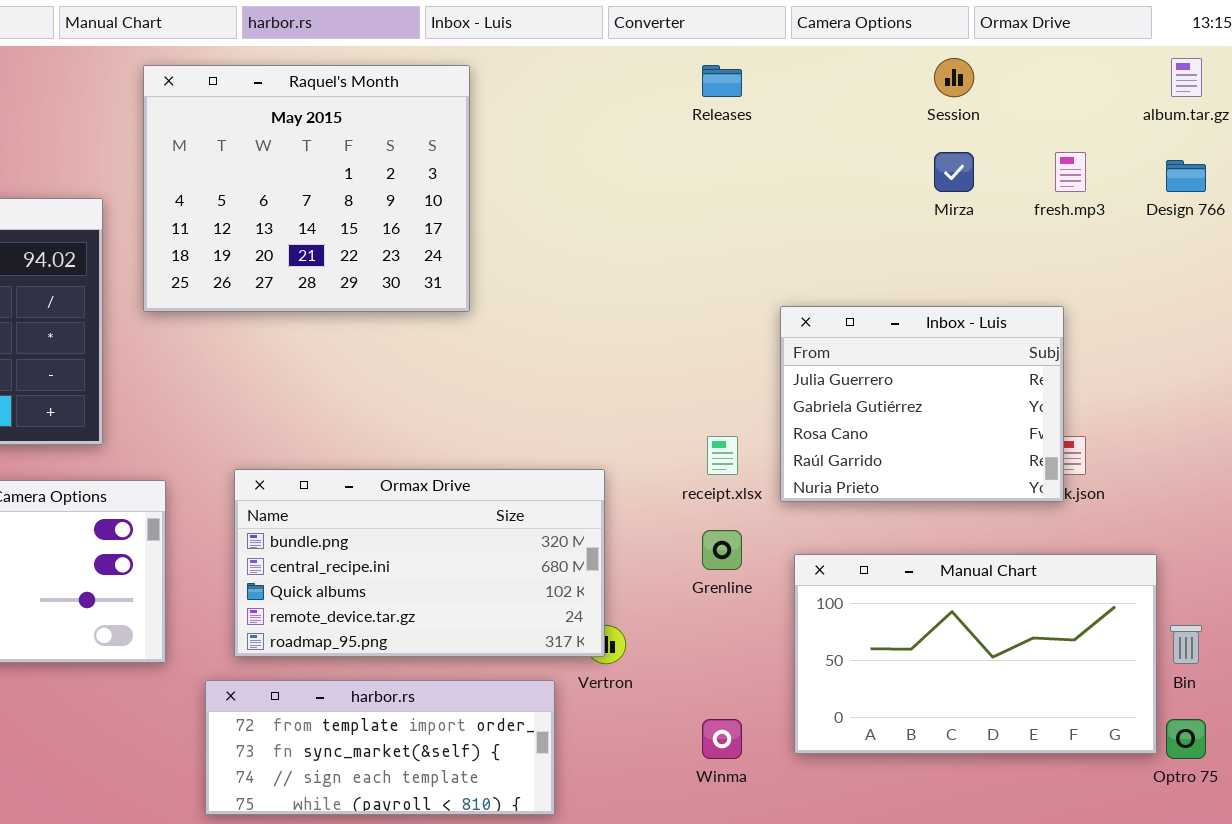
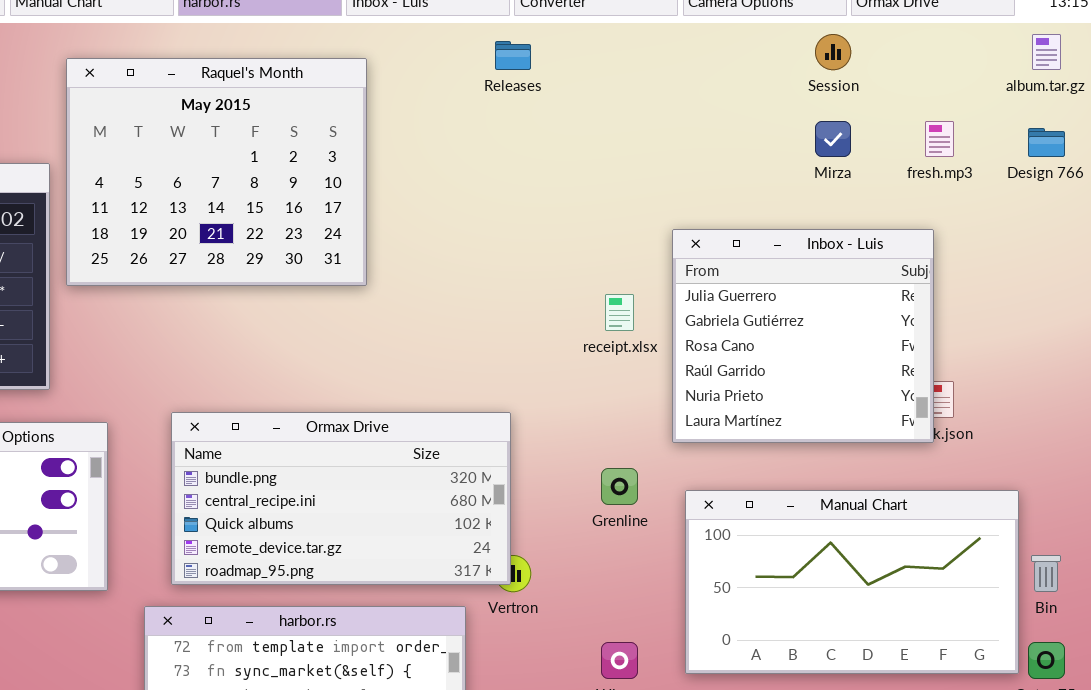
Raquel's Month: [143,65,470,312] -> [66,58,367,286], moved
Releases: [702,65,742,97] -> [495,41,531,70], moved
Inbox - Luis: [780,306,1064,502] -> [672,229,934,443], resized
receipt.xlsx: [707,436,738,475] -> [605,294,634,331], moved

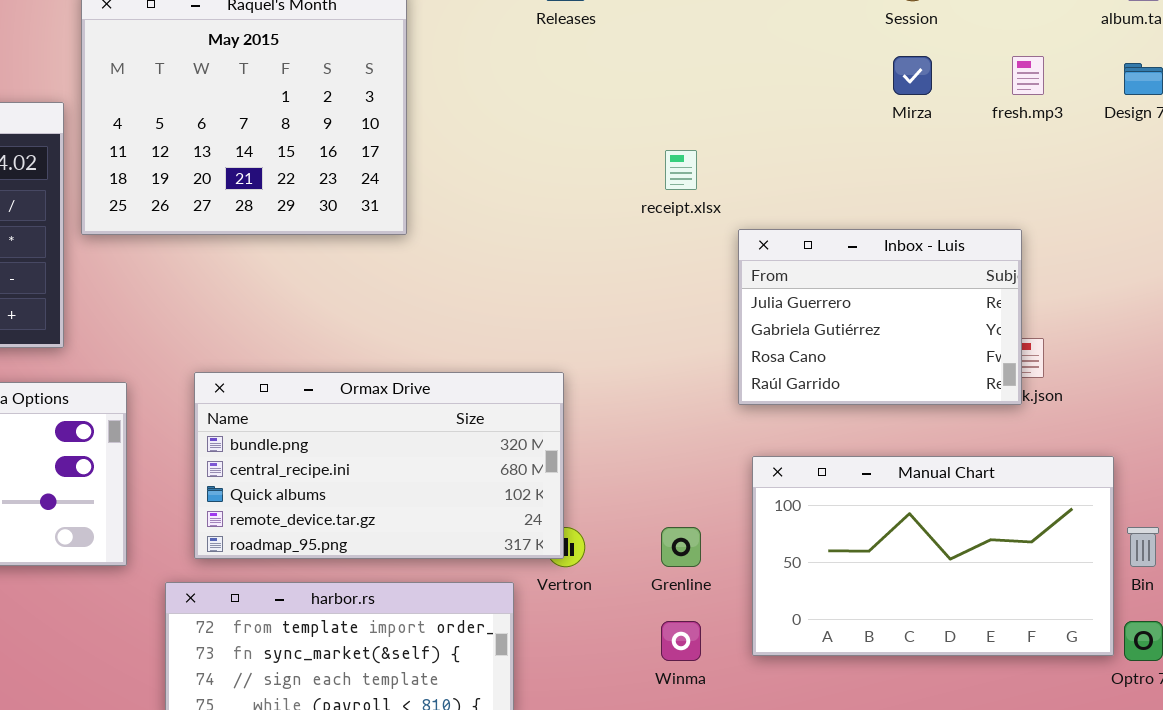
Inbox - Luis: [672,229,934,443] -> [738,229,1022,405], resized
receipt.xlsx: [605,294,634,331] -> [665,150,697,190], moved
Grenline: [601,468,638,505] -> [661,527,701,567], moved

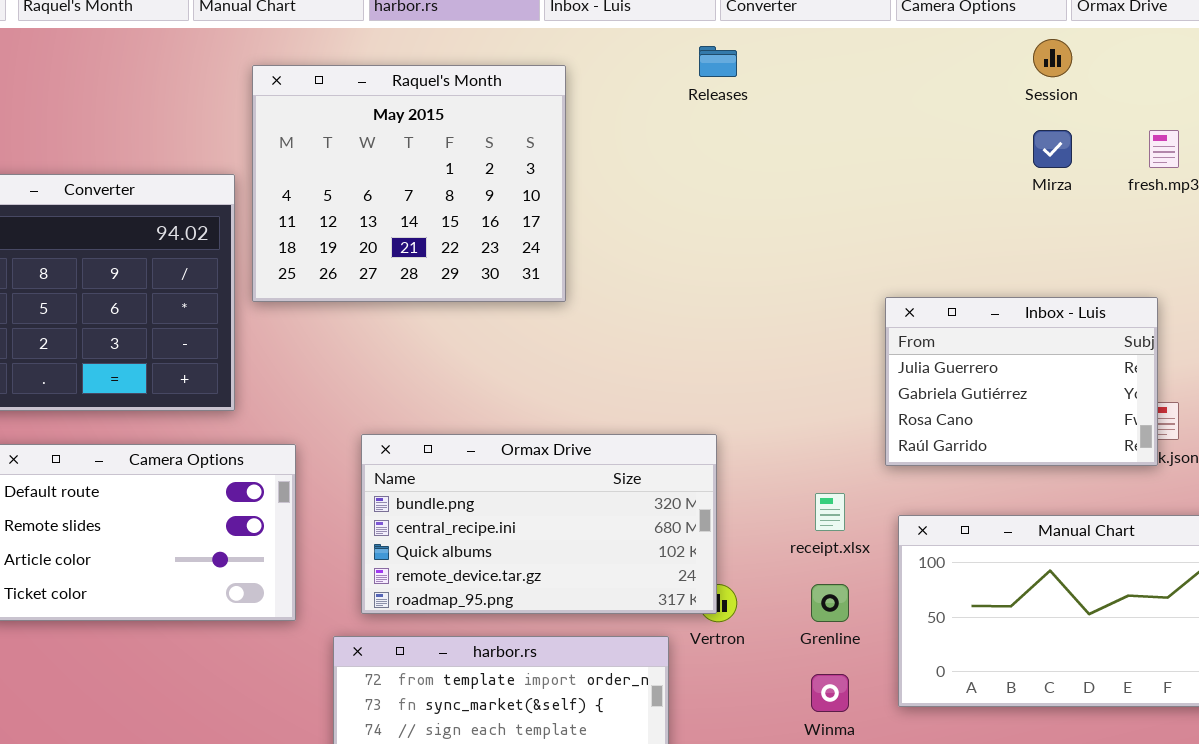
receipt.xlsx: [665,150,697,190] -> [815,493,845,531], moved

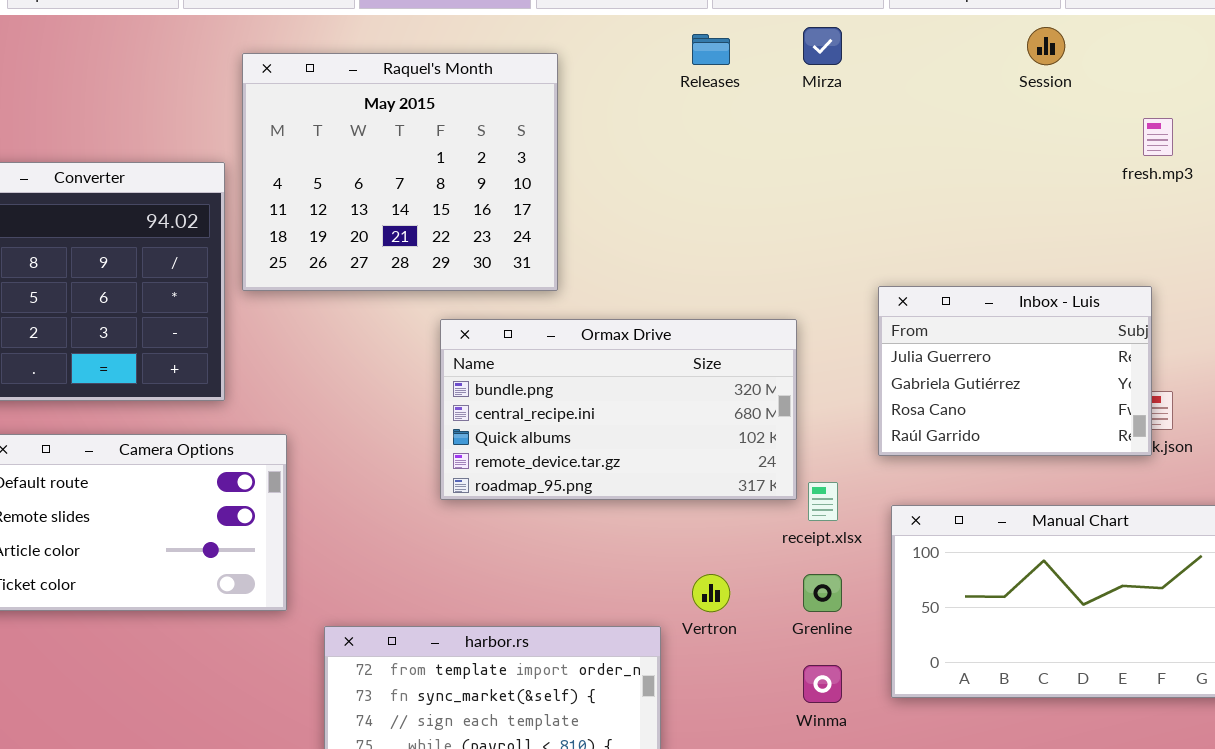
Mirza: [1033,130,1072,168] -> [803,27,842,65], moved
Ormax Drive: [361,434,717,614] -> [440,319,797,500], moved

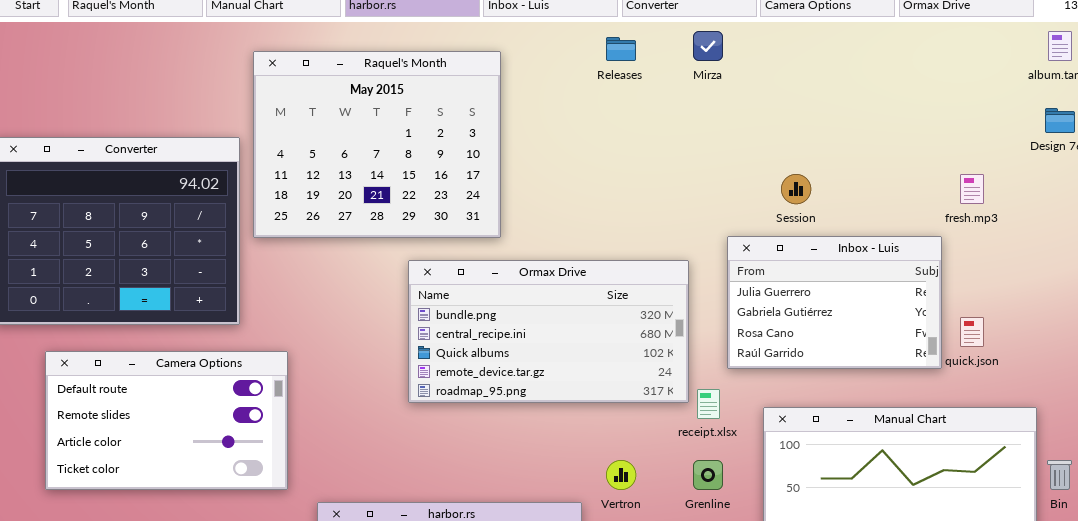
Session: [1027,27,1065,65] -> [781,174,811,204], moved
fresh.mp3: [1143,118,1173,156] -> [960,174,984,204], moved
Inbox - Luis: [878,286,1152,456] -> [727,236,942,369], moved

